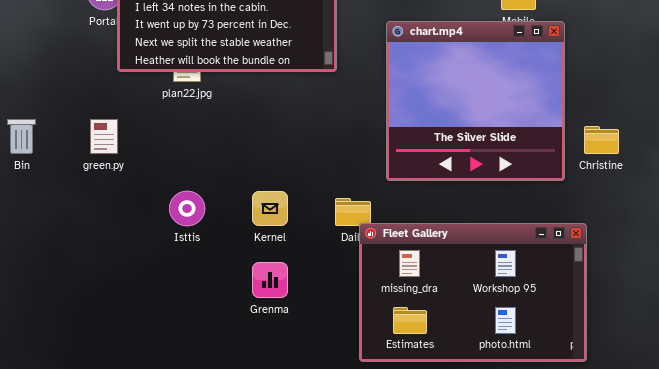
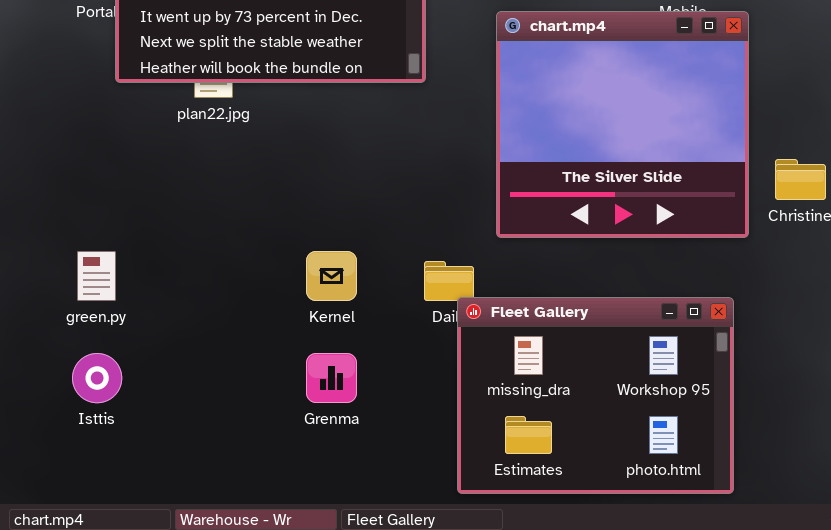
green.py: [90,119,118,154] -> [77,251,116,301], moved
Isttis: [169,191,205,226] -> [72,353,122,403], moved
Fleet Gallery: [359,223,587,362] -> [457,297,734,494], resized

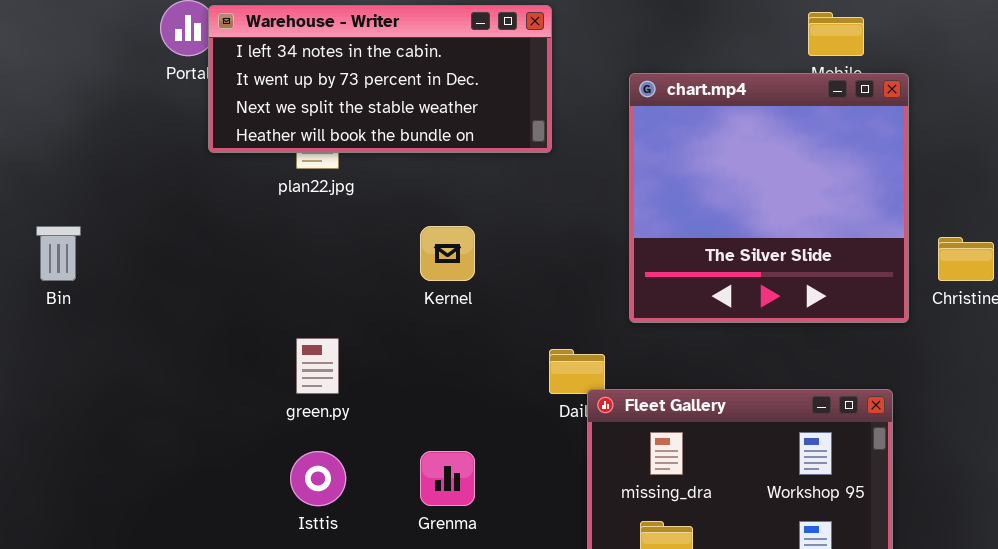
green.py: [77,251,116,301] -> [296,338,339,394], moved
Kernel: [306,251,357,301] -> [420,226,475,281], moved
Isttis: [72,353,122,403] -> [290,451,346,506], moved

